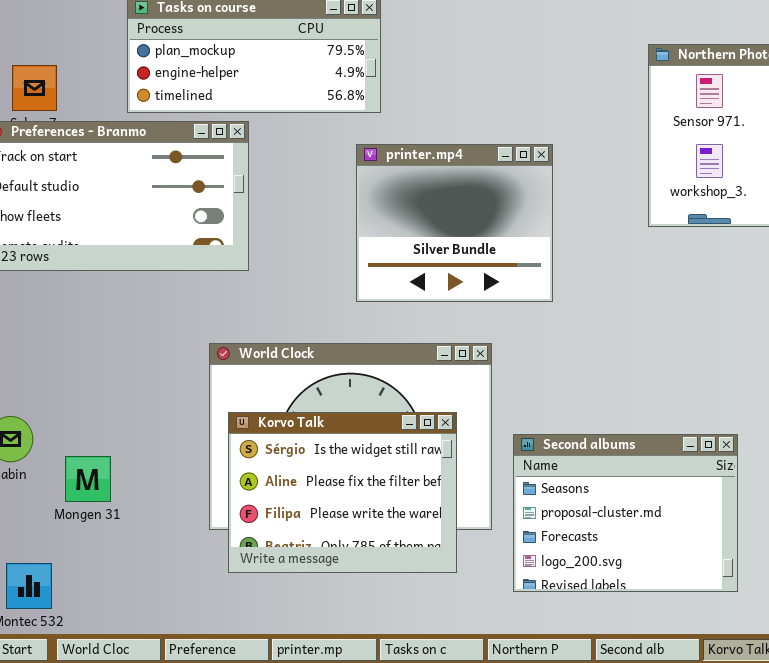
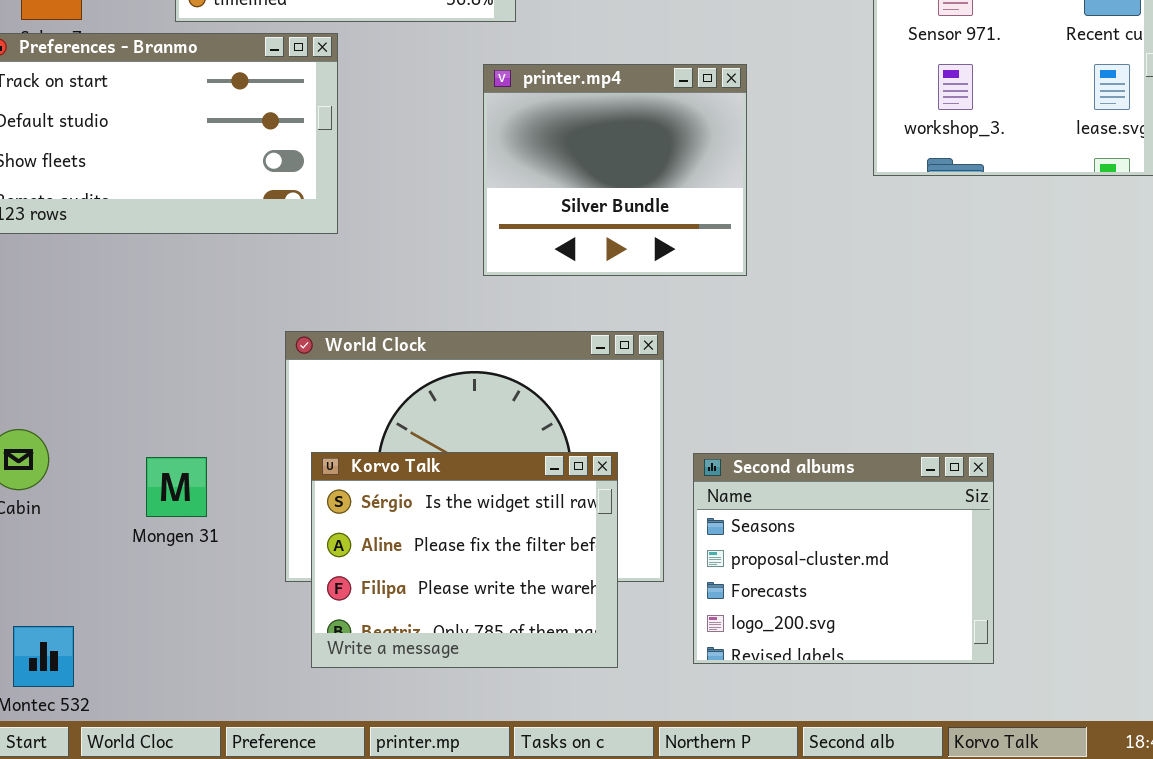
Korvo Talk: [228,412,457,573] -> [311,452,618,668], moved
Mongen 31: [65,456,111,502] -> [146,457,207,517], moved

